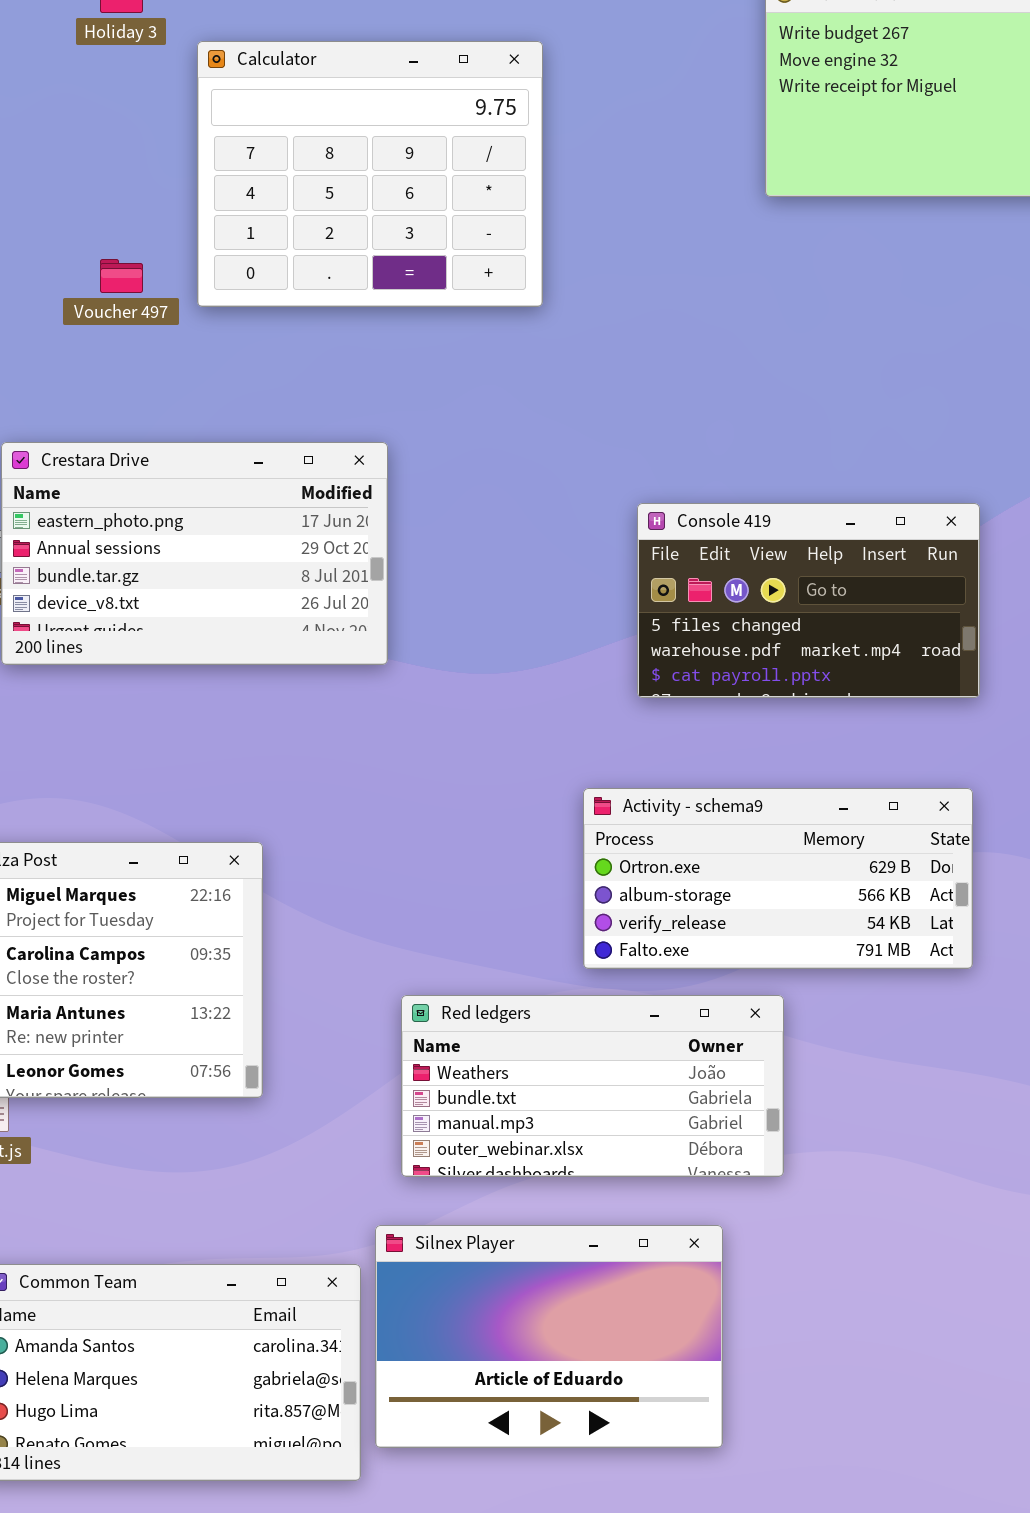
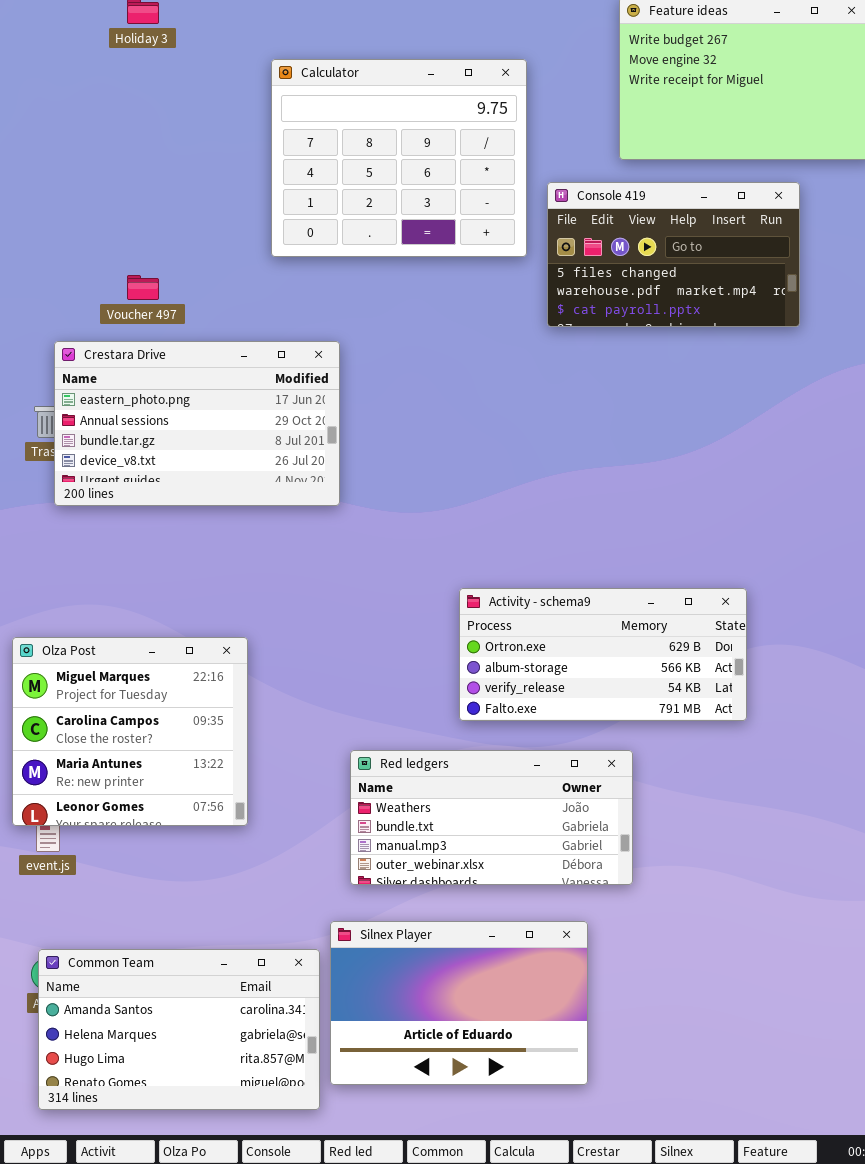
Calculator: [197,41,543,307] -> [271,59,527,257], moved
Voucher 497: [100,259,143,293] -> [127,275,159,300], moved
Console 419: [637,503,980,698] -> [547,182,800,327], moved
Activity - schema9: [583,788,973,969] -> [459,588,747,721], moved

